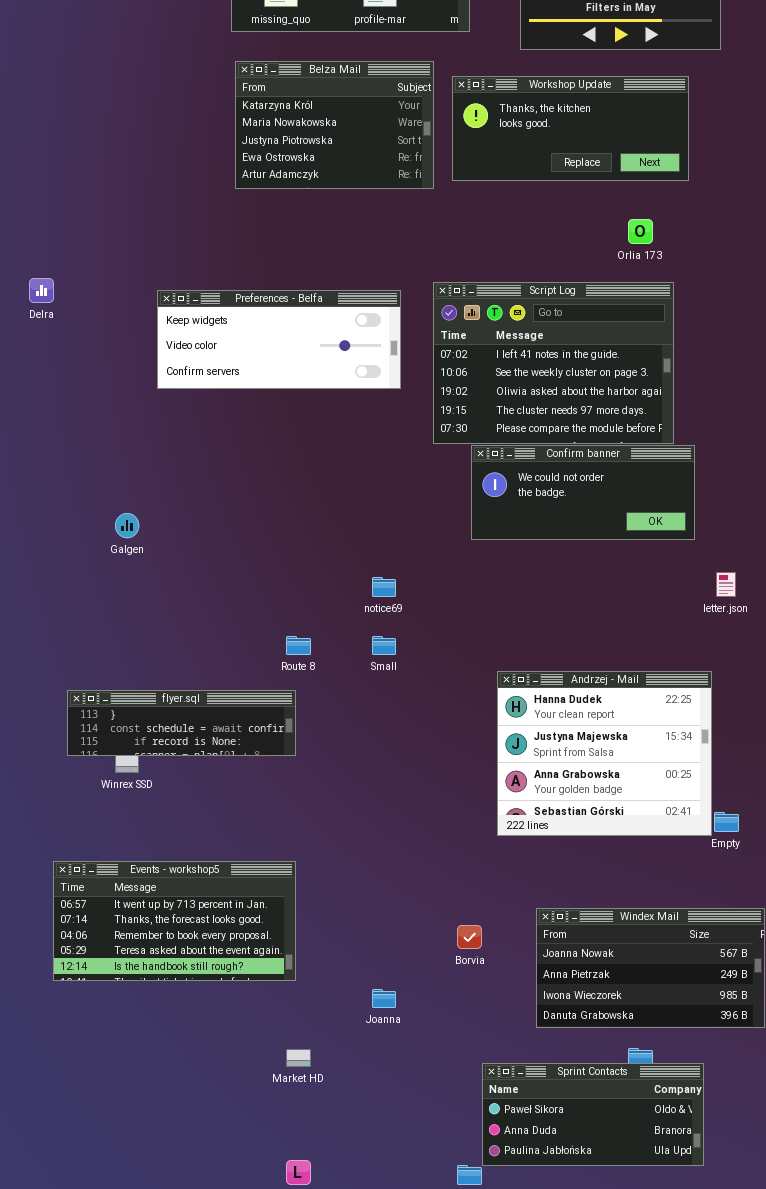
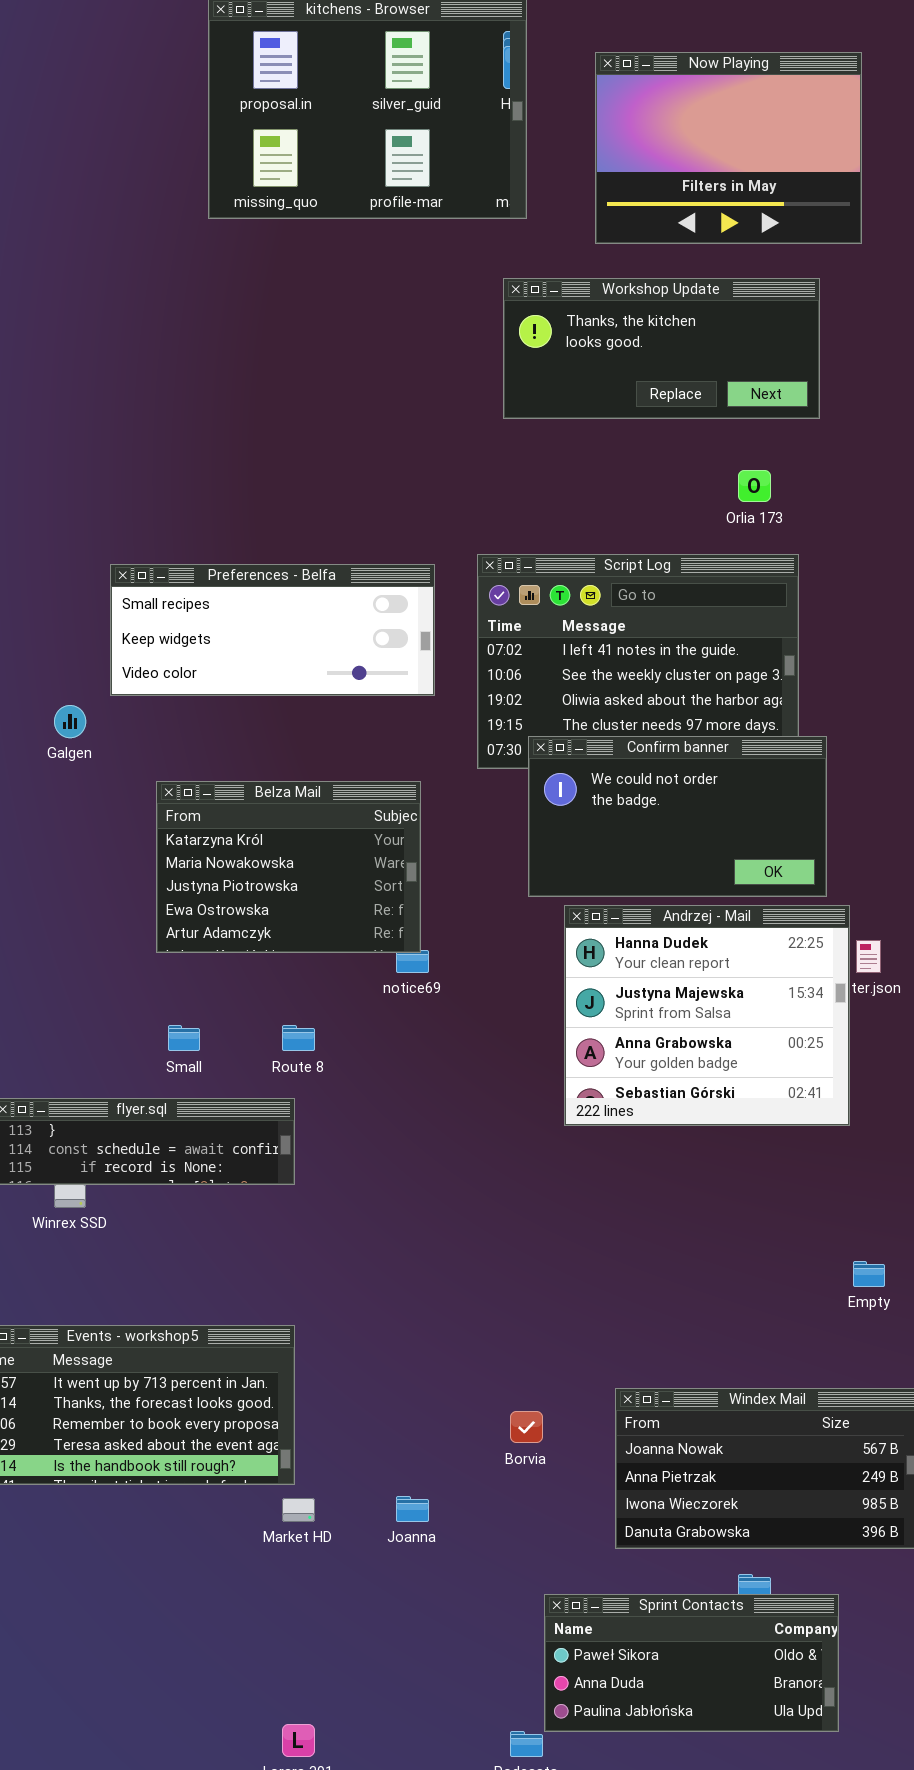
Belza Mail: [235,61,434,189] -> [156,781,421,953], moved
Preferences - Belfa: [157,290,401,389] -> [110,564,435,696], scrolled up 1 row
Confirm banner: [471,445,695,540] -> [528,736,827,897], resized
Galgen: [115,513,139,538] -> [54,705,86,738], moved
Small: [372,636,396,655] -> [168,1025,200,1051], moved
Andrzej - Mail: [497,671,712,836] -> [564,905,850,1126], moved
Market HD: [286,1049,311,1067] -> [282,1498,315,1522], moved

